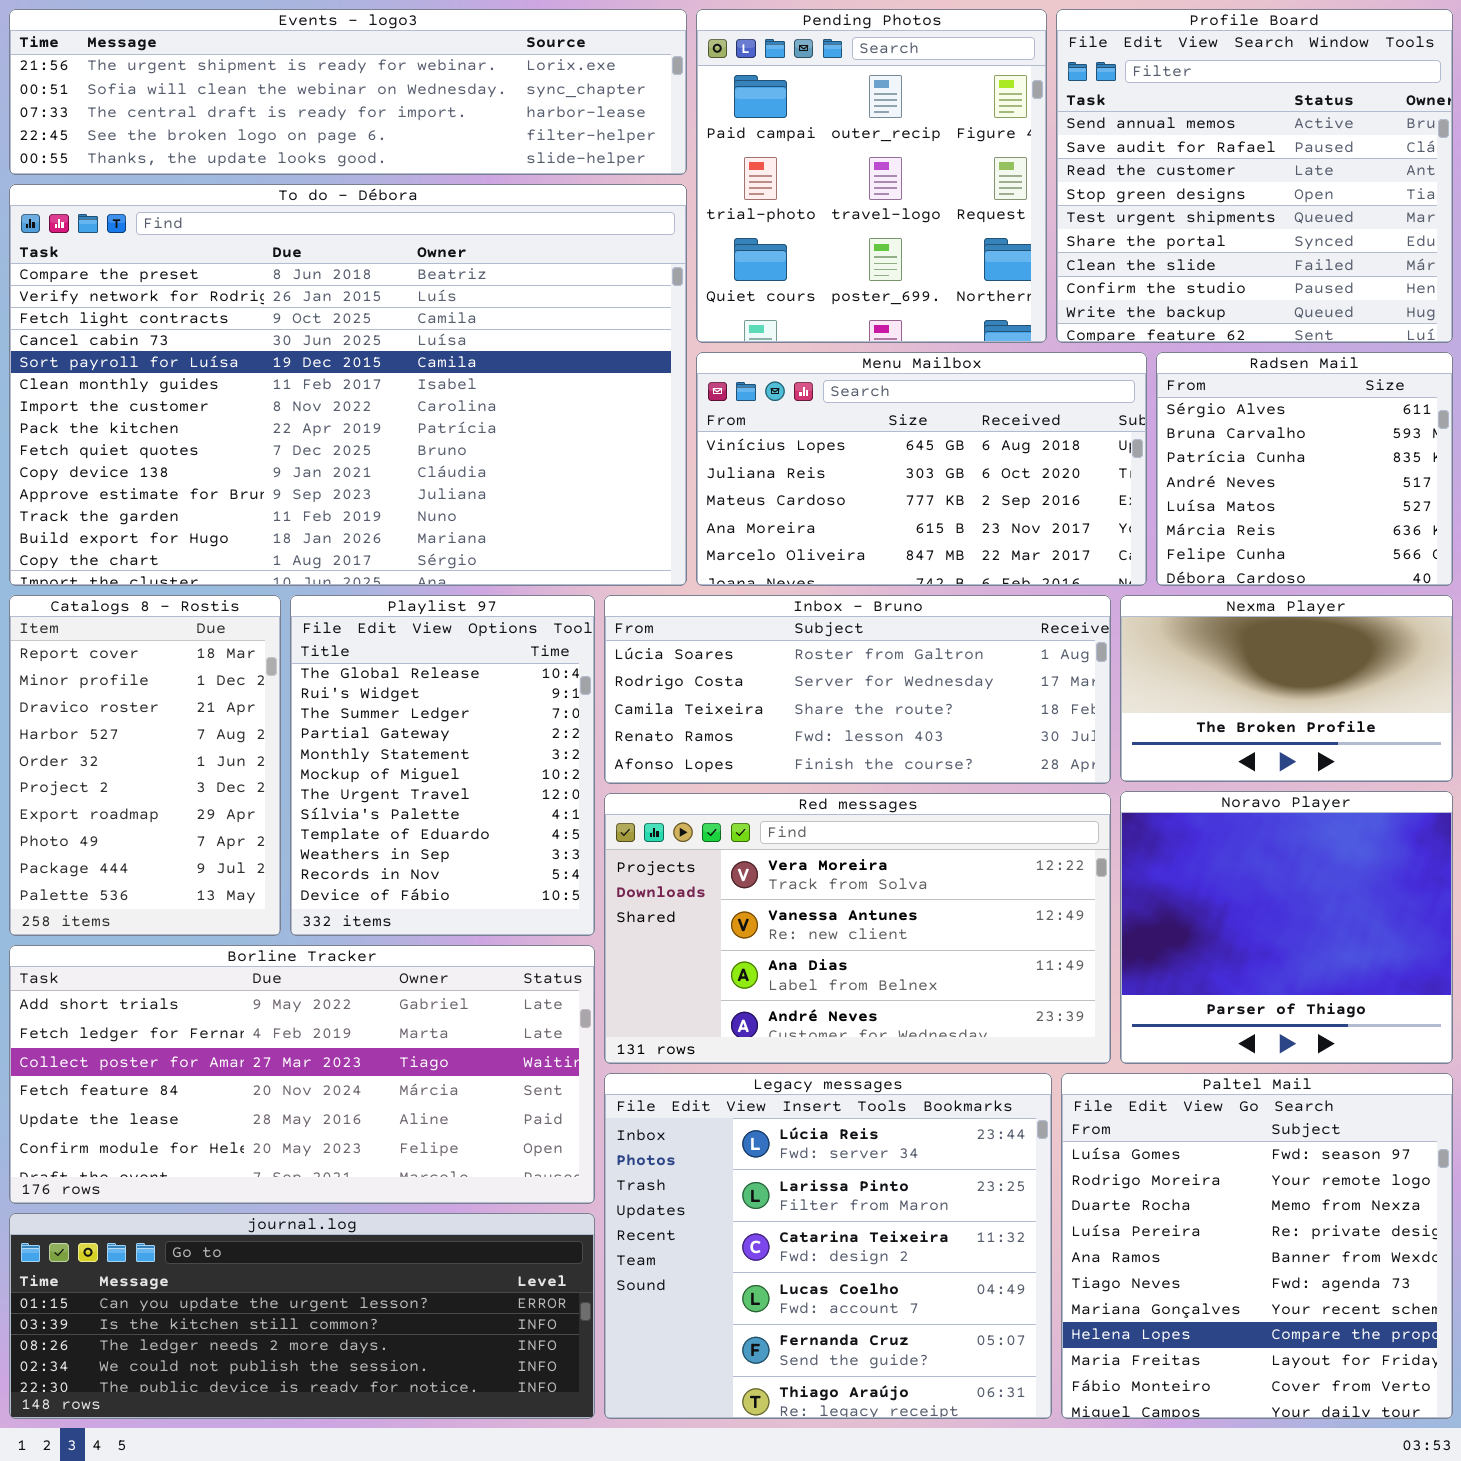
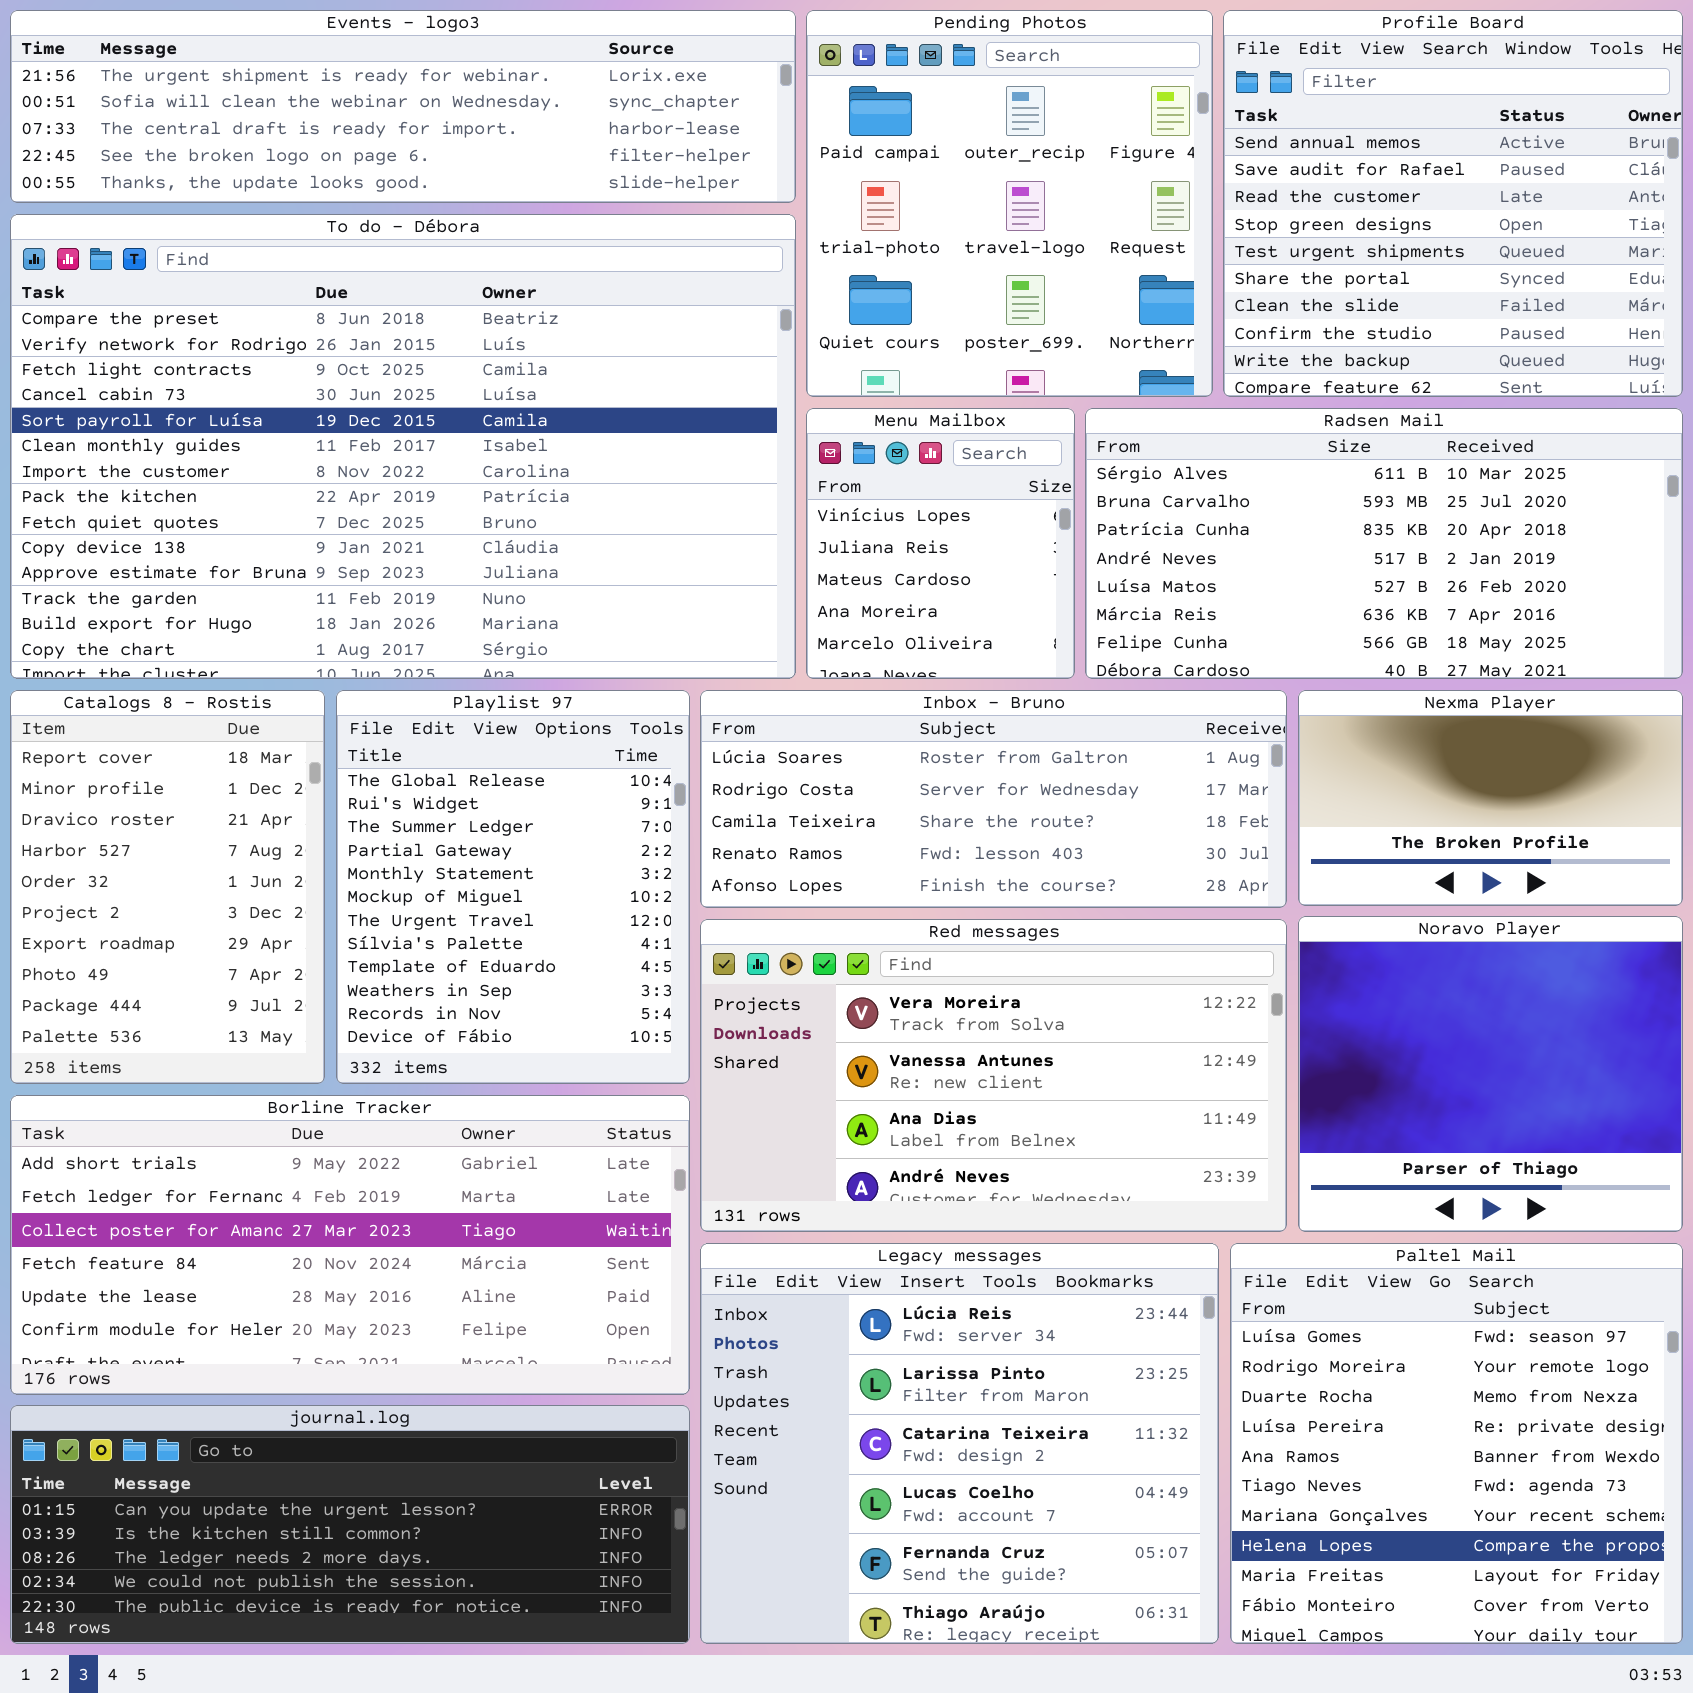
Menu Mailbox: [696,352,1147,586] -> [806,408,1075,679], resized
Radsen Mail: [1156,352,1453,586] -> [1085,408,1683,679], resized

